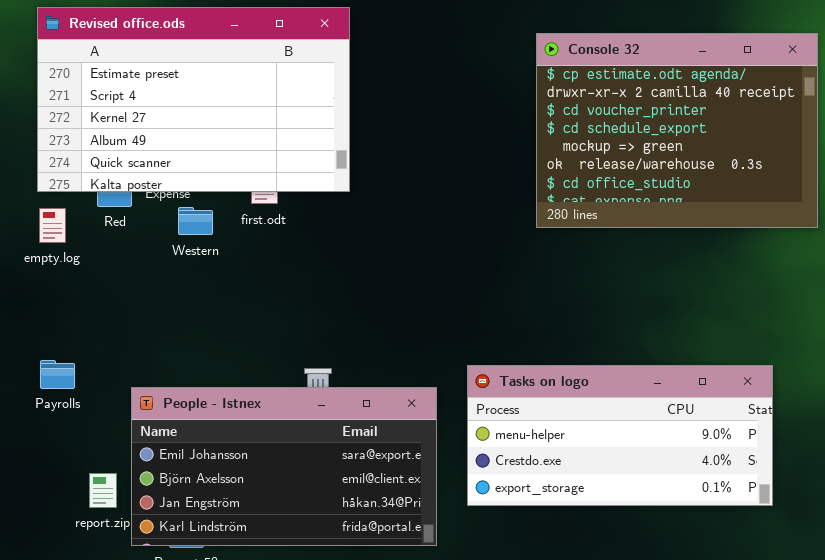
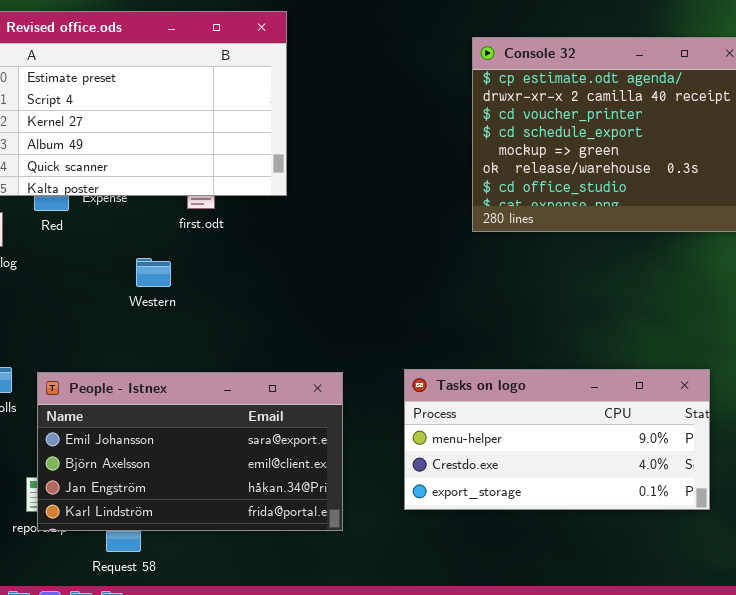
Western: [178,207,213,235] -> [136,258,171,287], moved
People - Istnex: [131,387,437,546] -> [37,372,343,531], moved

